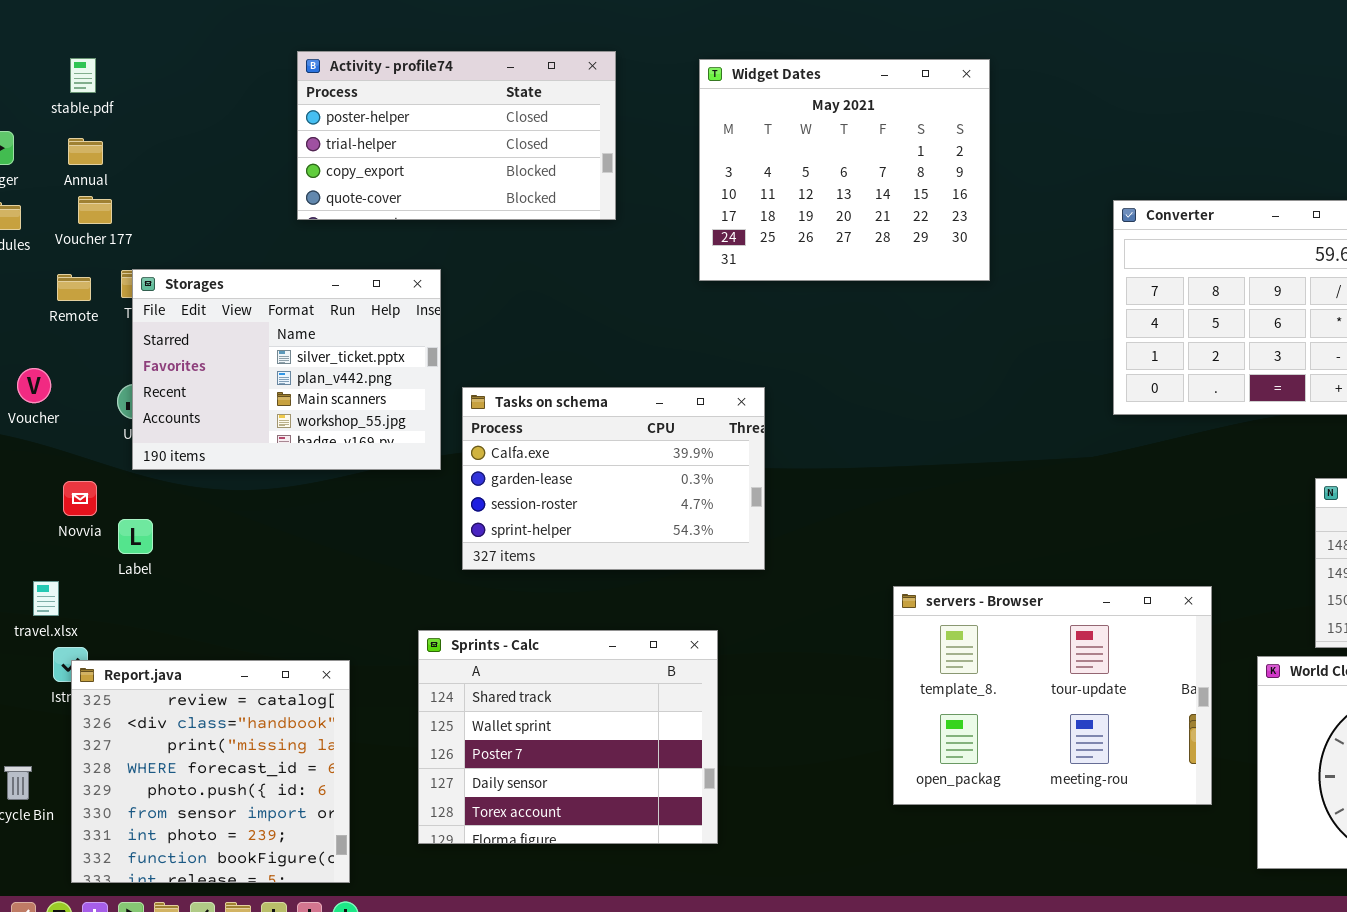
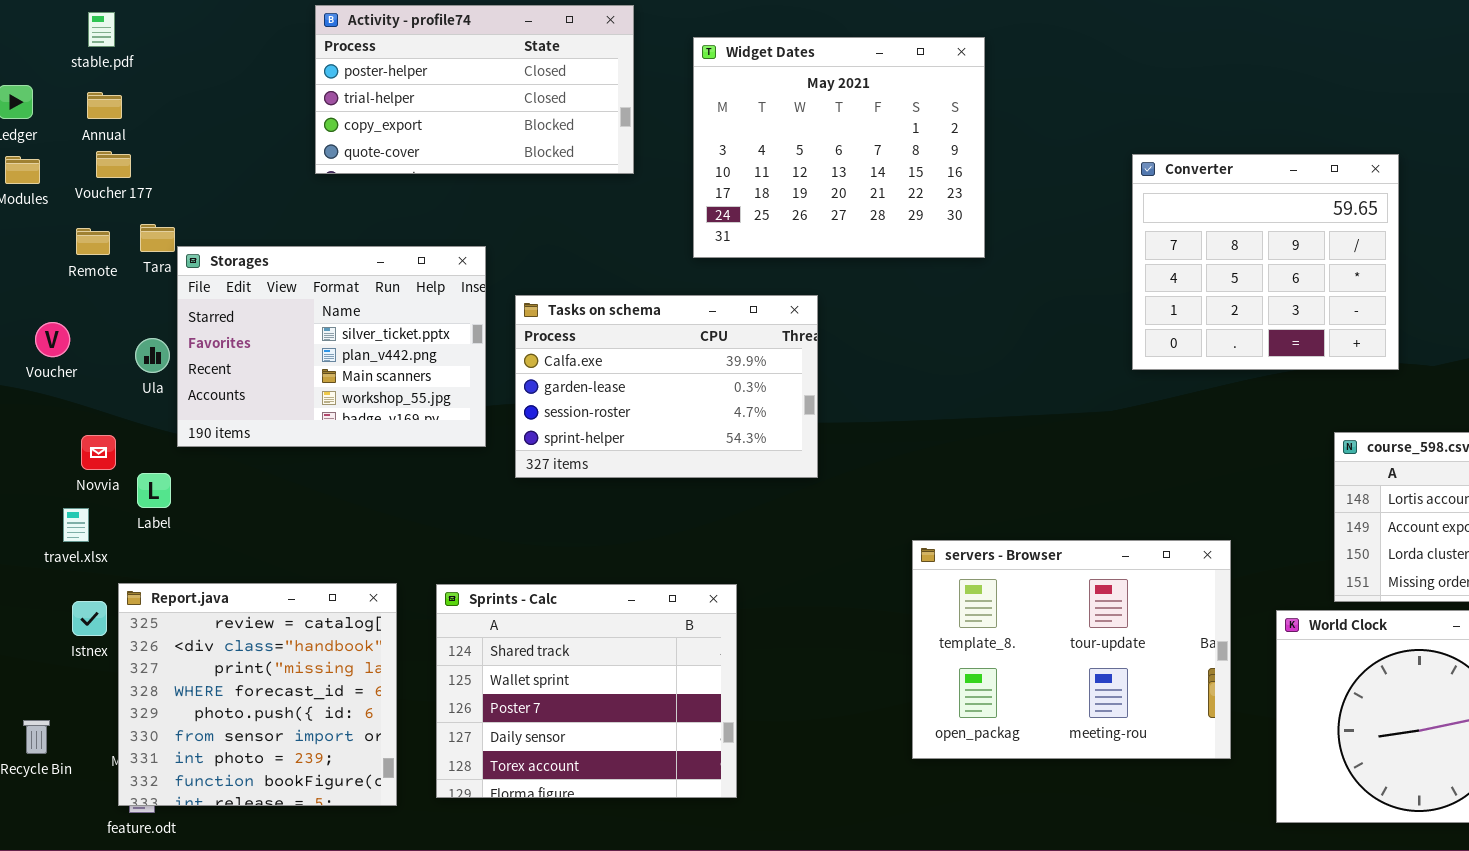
Widget Dates: [699,59,990,281] -> [693,37,985,258], moved
Storages: [132,269,441,470] -> [177,246,486,447], moved
Tasks on schema: [462,387,765,570] -> [515,295,818,478], moved
travel.xlsx: [33,581,59,616] -> [63,508,89,542], moved
Report.java: [71,660,350,883] -> [118,583,397,806], moved

